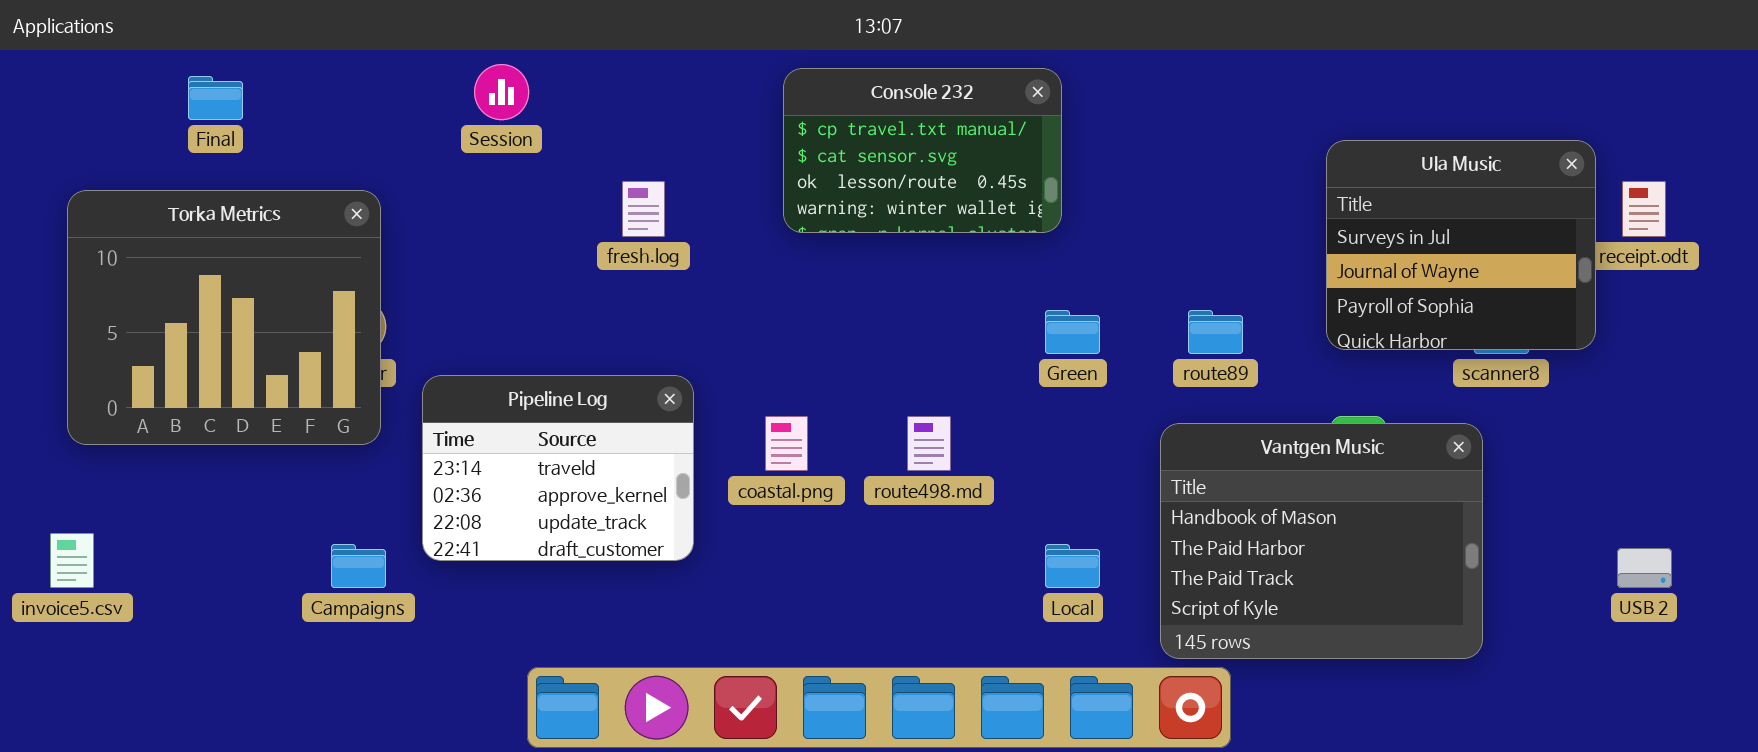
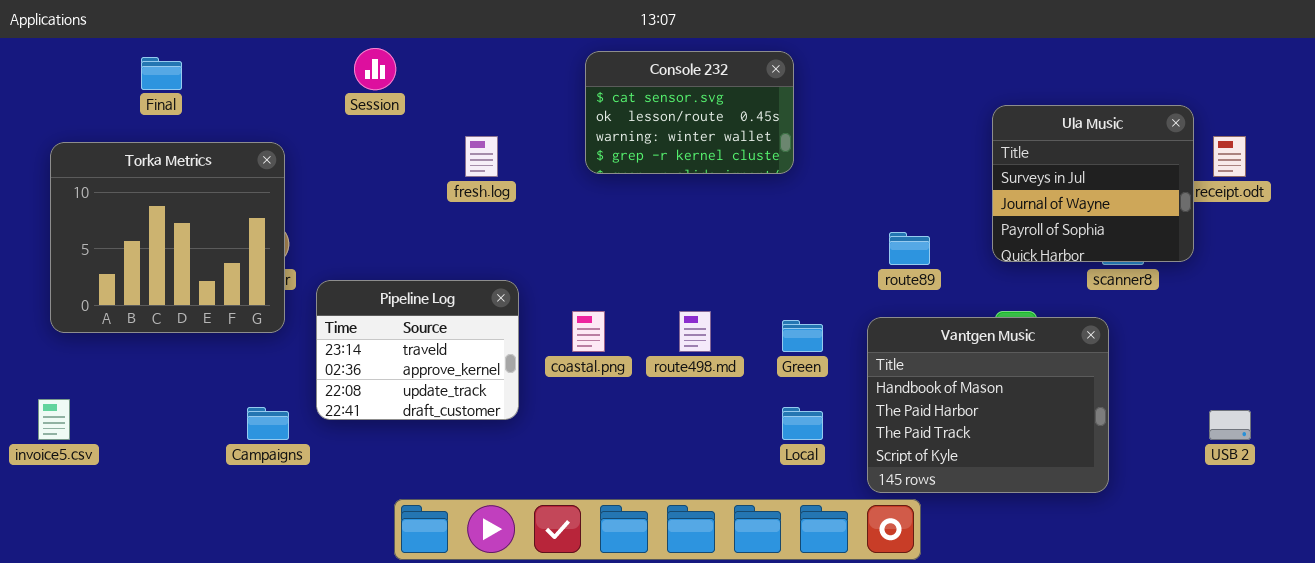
Console 232: [783,68,1062,233] -> [585,51,794,174], scrolled down 1 row
Green: [1045,310,1100,354] -> [782,320,823,352], moved

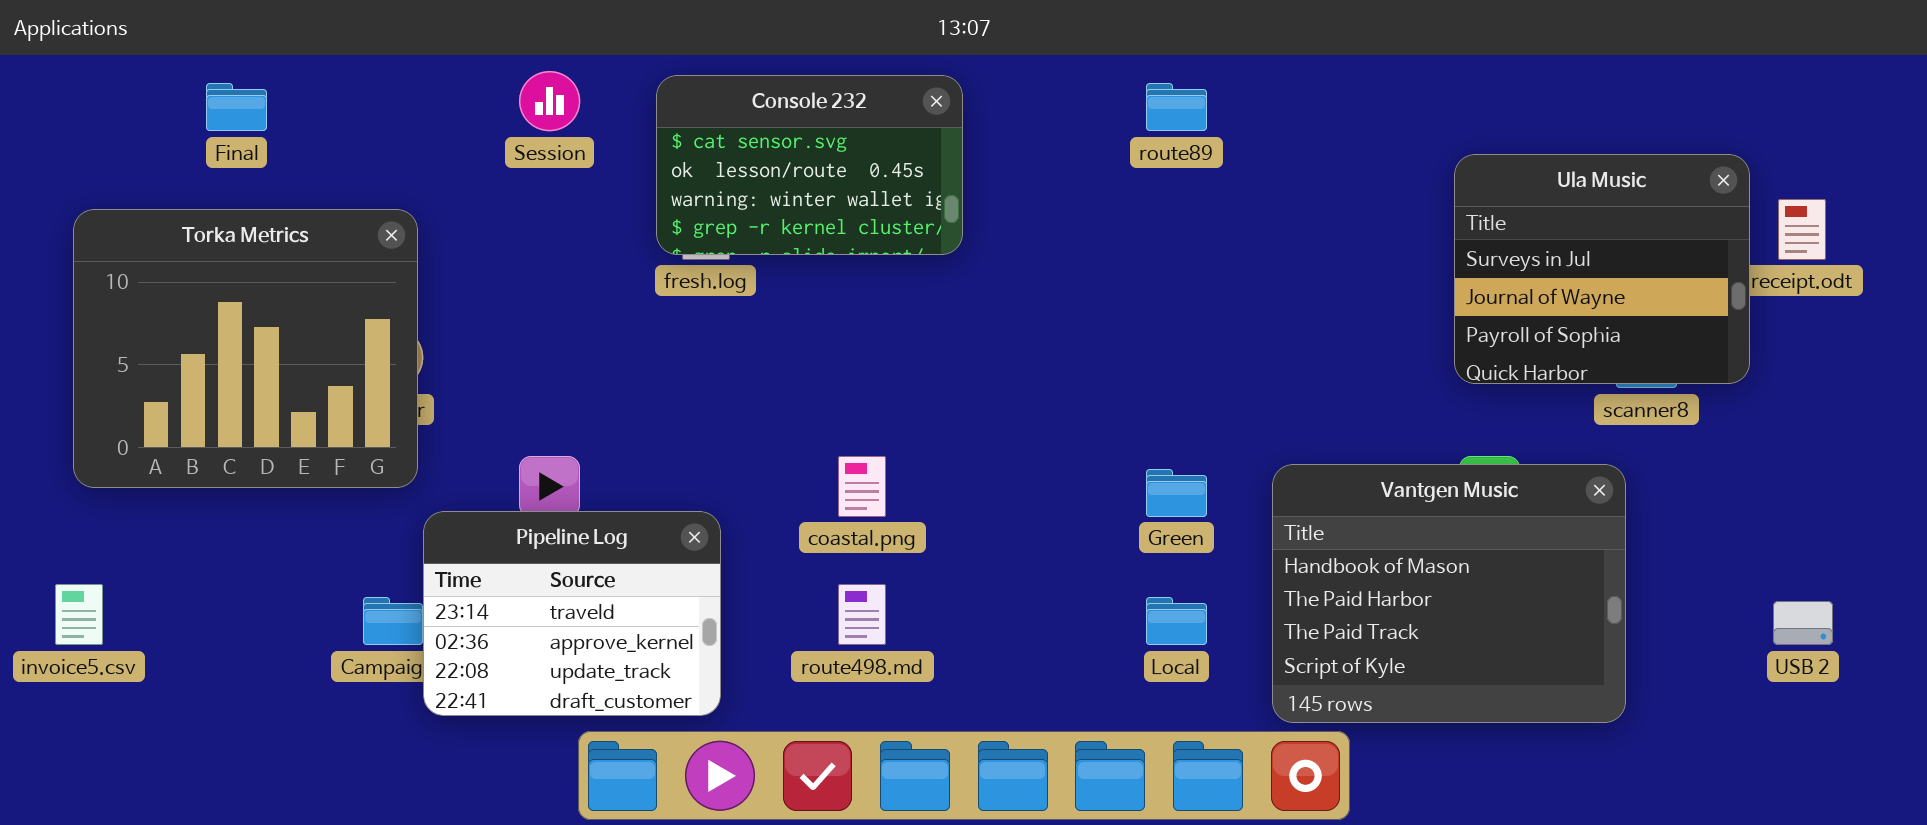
Console 232: [585,51,794,174] -> [656,75,963,255], moved
route89: [889,232,930,265] -> [1146,83,1207,131], moved
Pipeline Log: [316,280,519,420] -> [423,511,721,716], moved
route498.md: [679,311,711,352] -> [838,584,886,645], moved

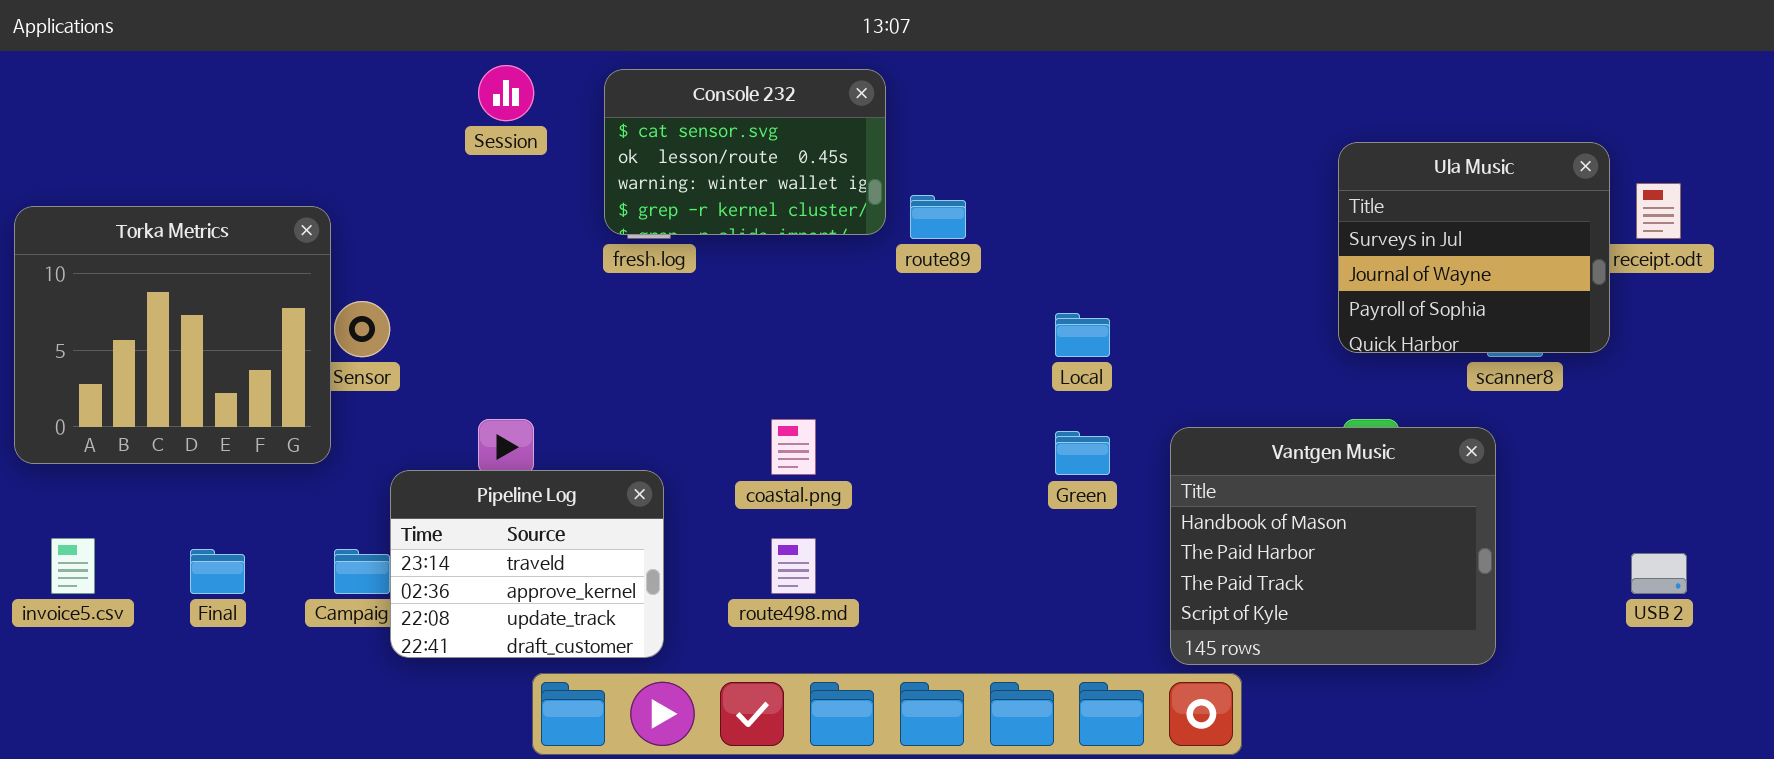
Final: [206,83,267,131] -> [190,549,245,594], moved
route89: [1146,83,1207,131] -> [910,195,966,239], moved
Torka Metrics: [73,209,418,488] -> [14,206,331,464], moved
Local: [1146,597,1207,645] -> [1055,313,1110,357], moved

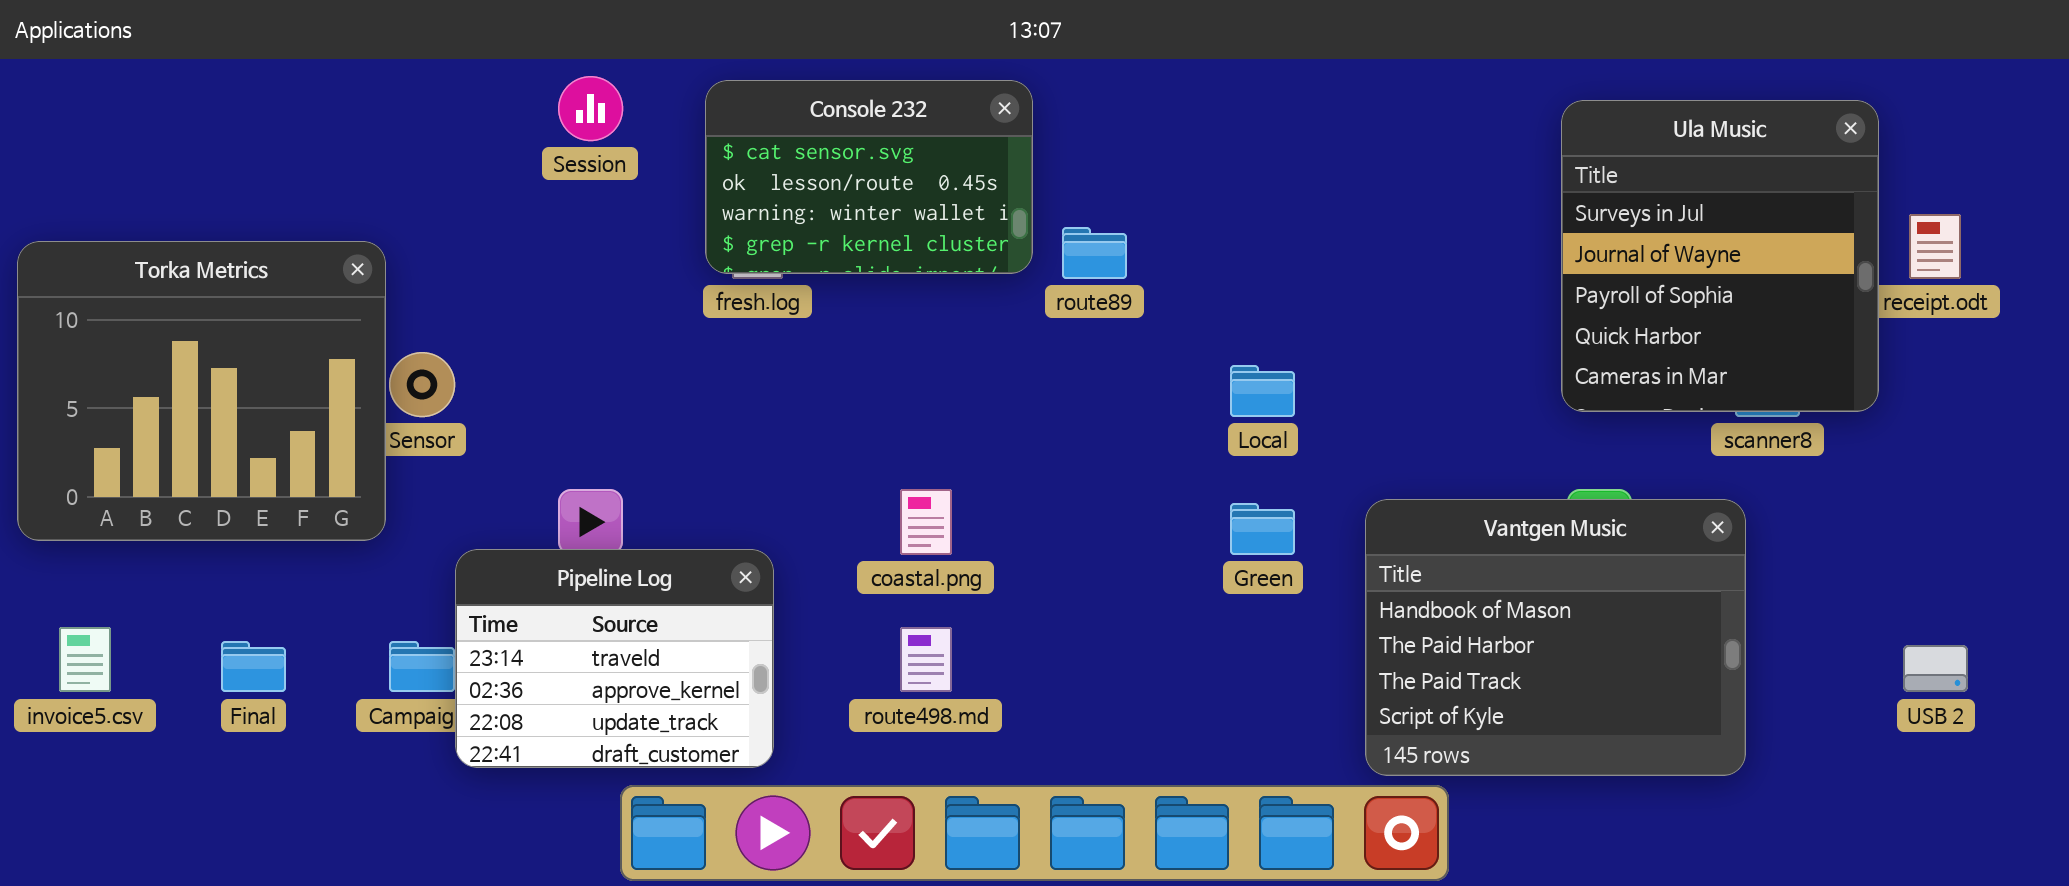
Ula Music: [1338,142,1610,353] -> [1561,100,1879,412], resized

